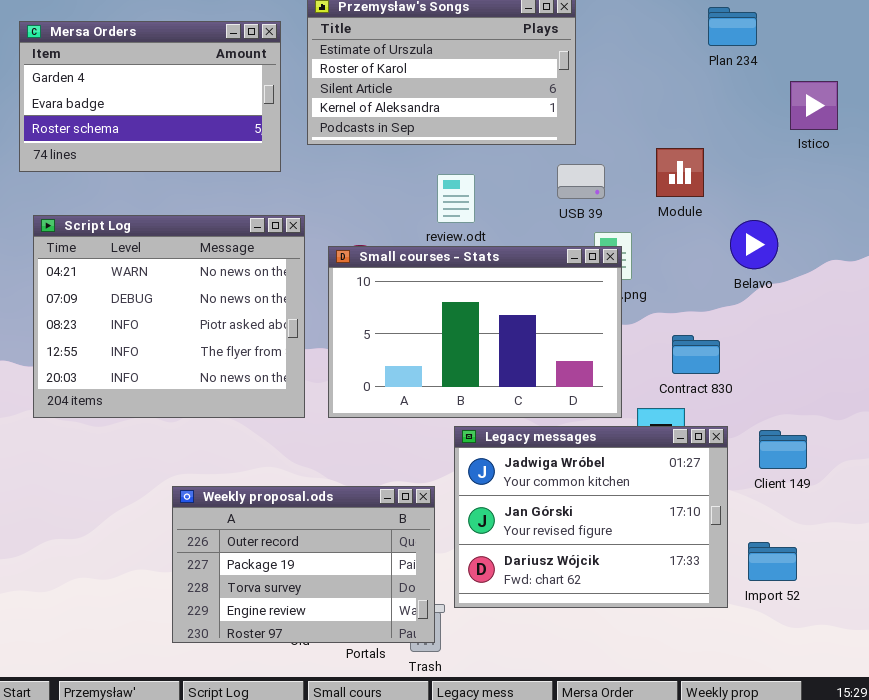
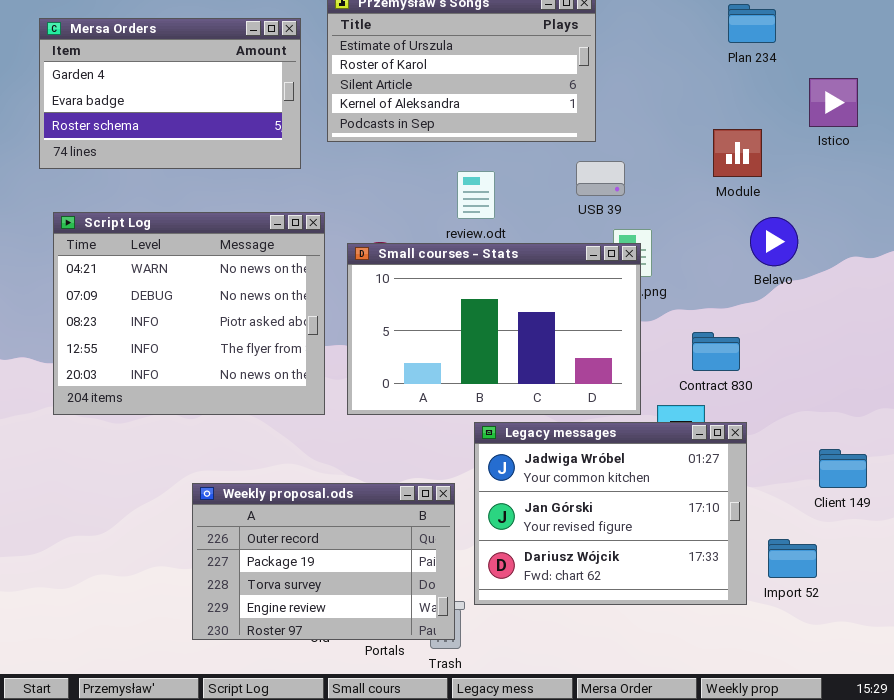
Module: [656,148,704,197] -> [713,129,762,177], moved
Client 149: [759,430,807,469] -> [819,449,867,488], moved

